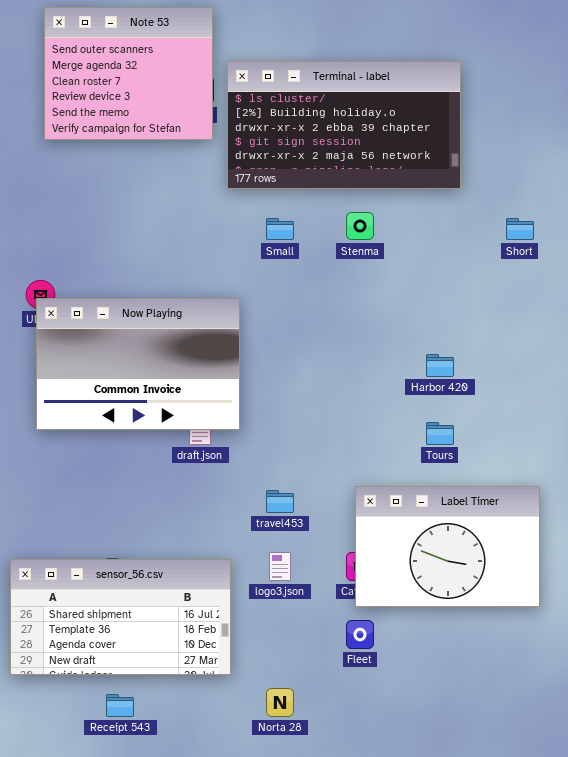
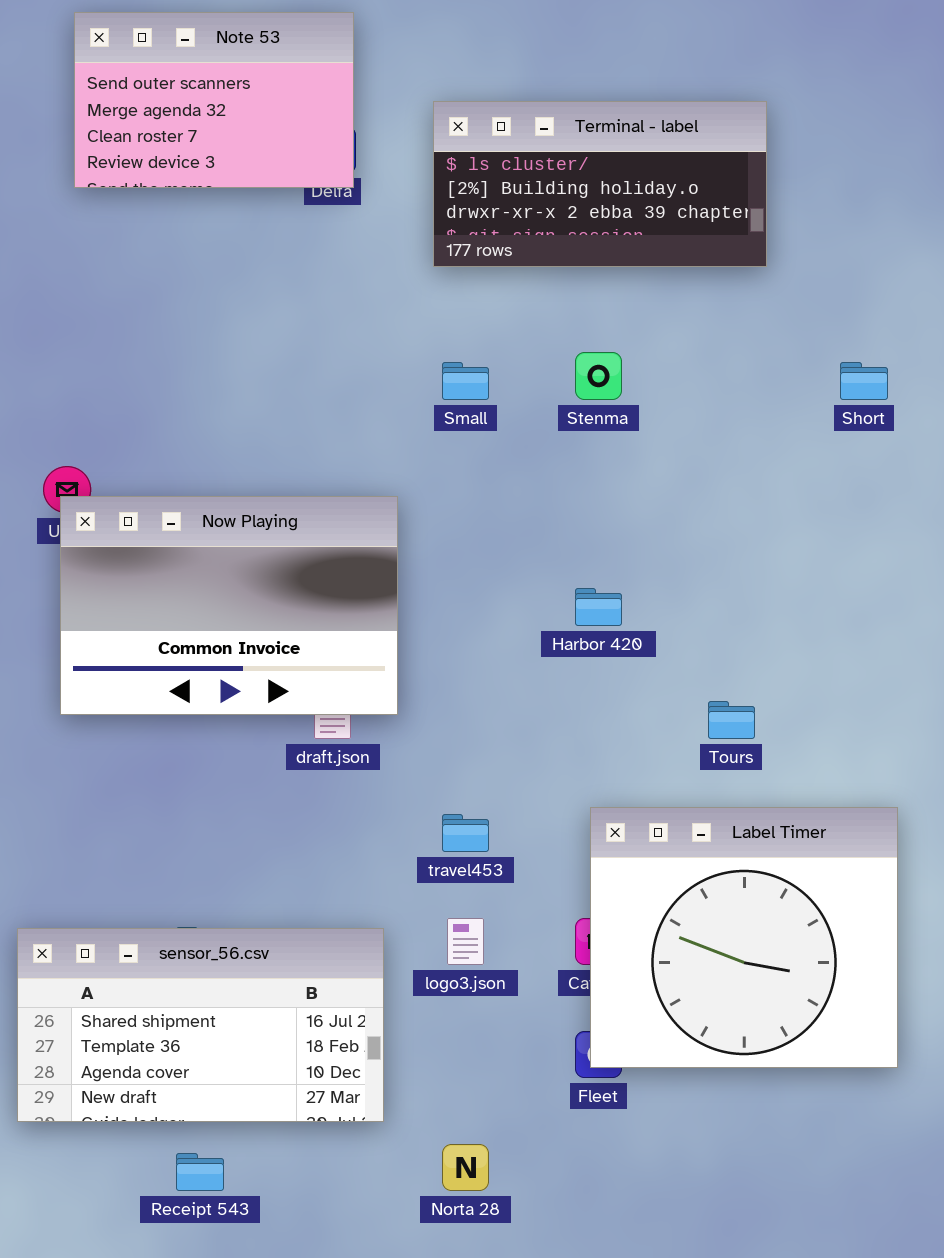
Note 53: [44,7,213,140] -> [74,12,354,188], resized
Terminal - label: [227,61,461,189] -> [433,101,767,267], resized
Harbor 420: [426,354,454,377] -> [575,588,622,626], moved
Label Timer: [355,486,540,607] -> [590,807,898,1068], resized

